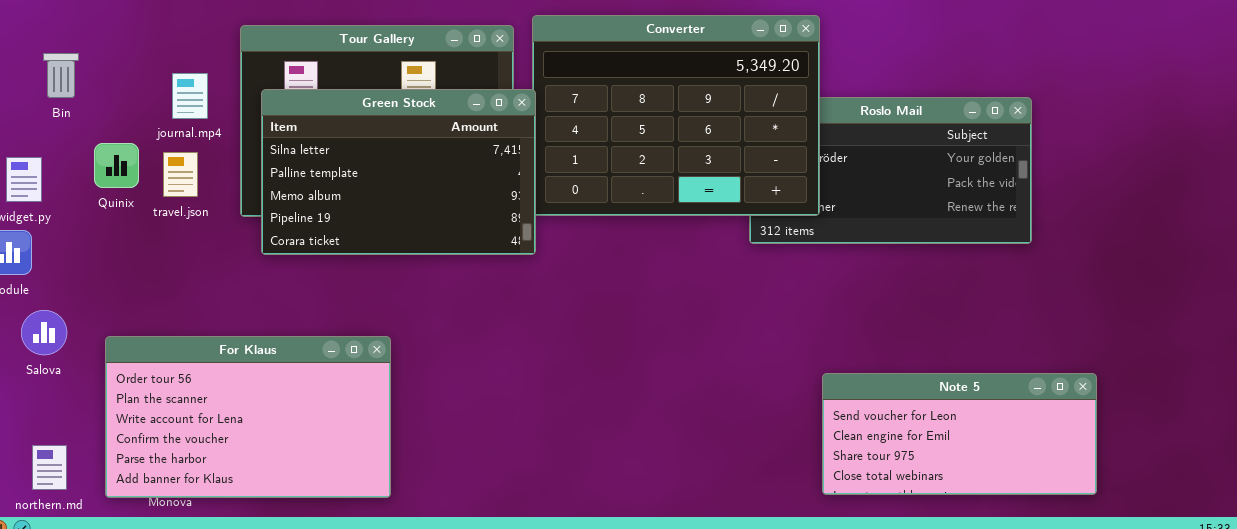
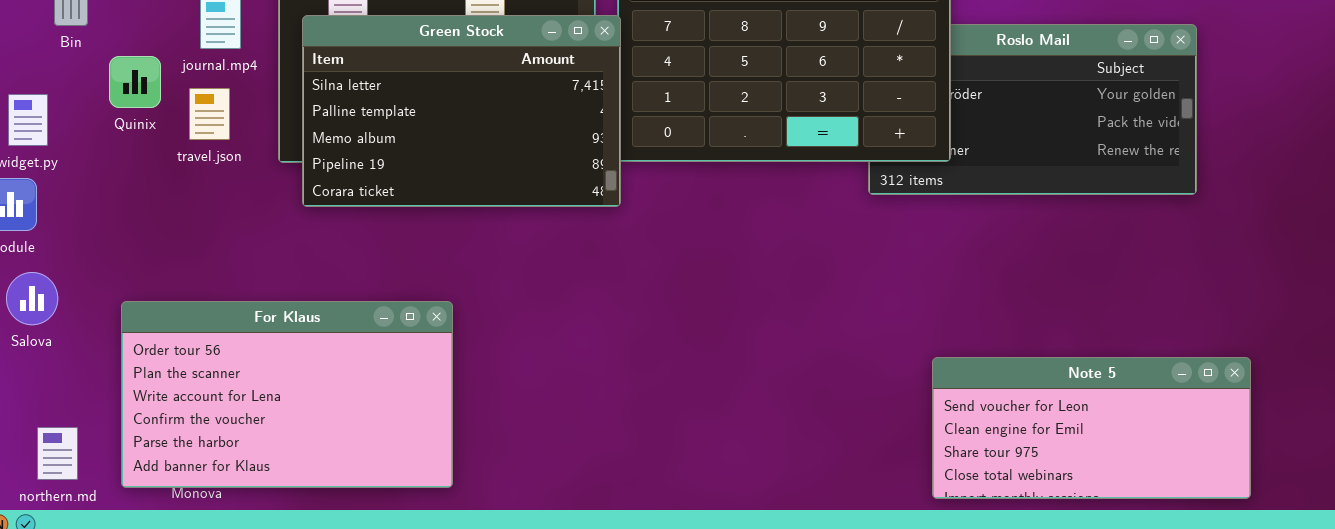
Quinix: [94,143,139,188] -> [109,56,161,108], moved
Salova: [21,310,67,355] -> [6,272,58,325], moved
Note 5: [822,373,1097,495] -> [932,357,1251,499], moved

